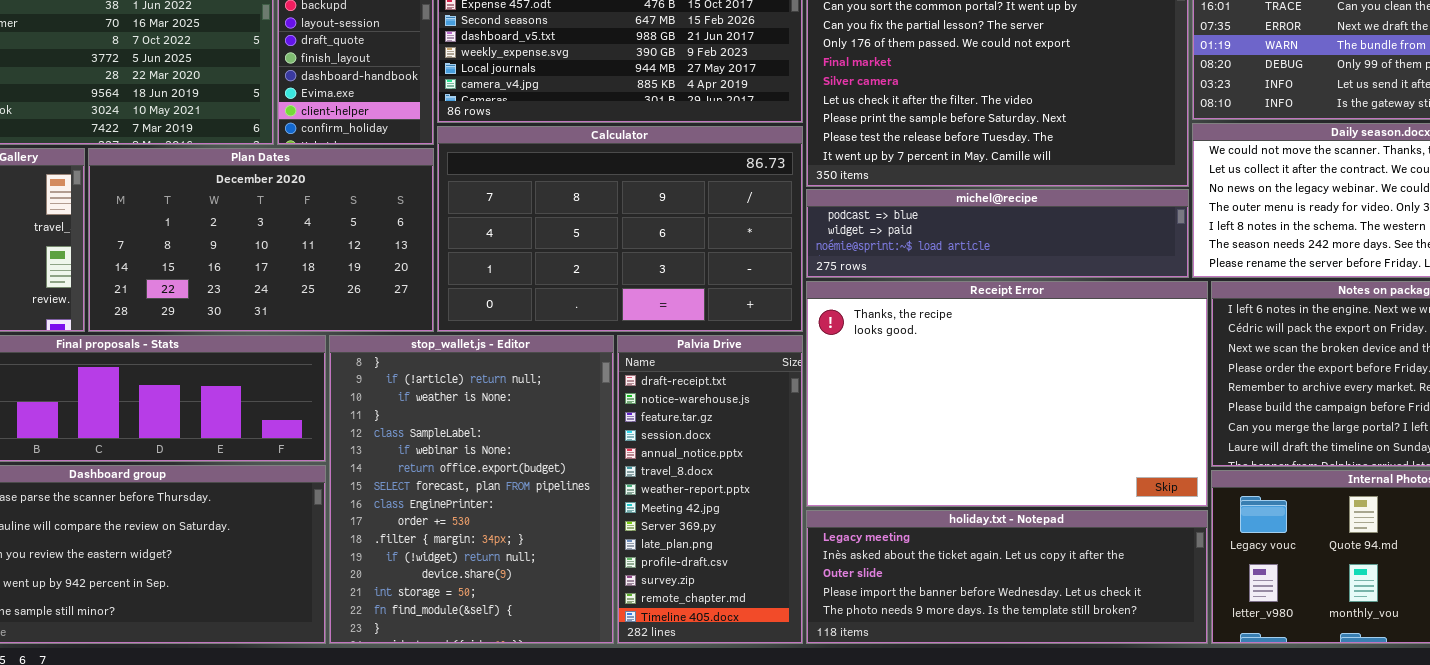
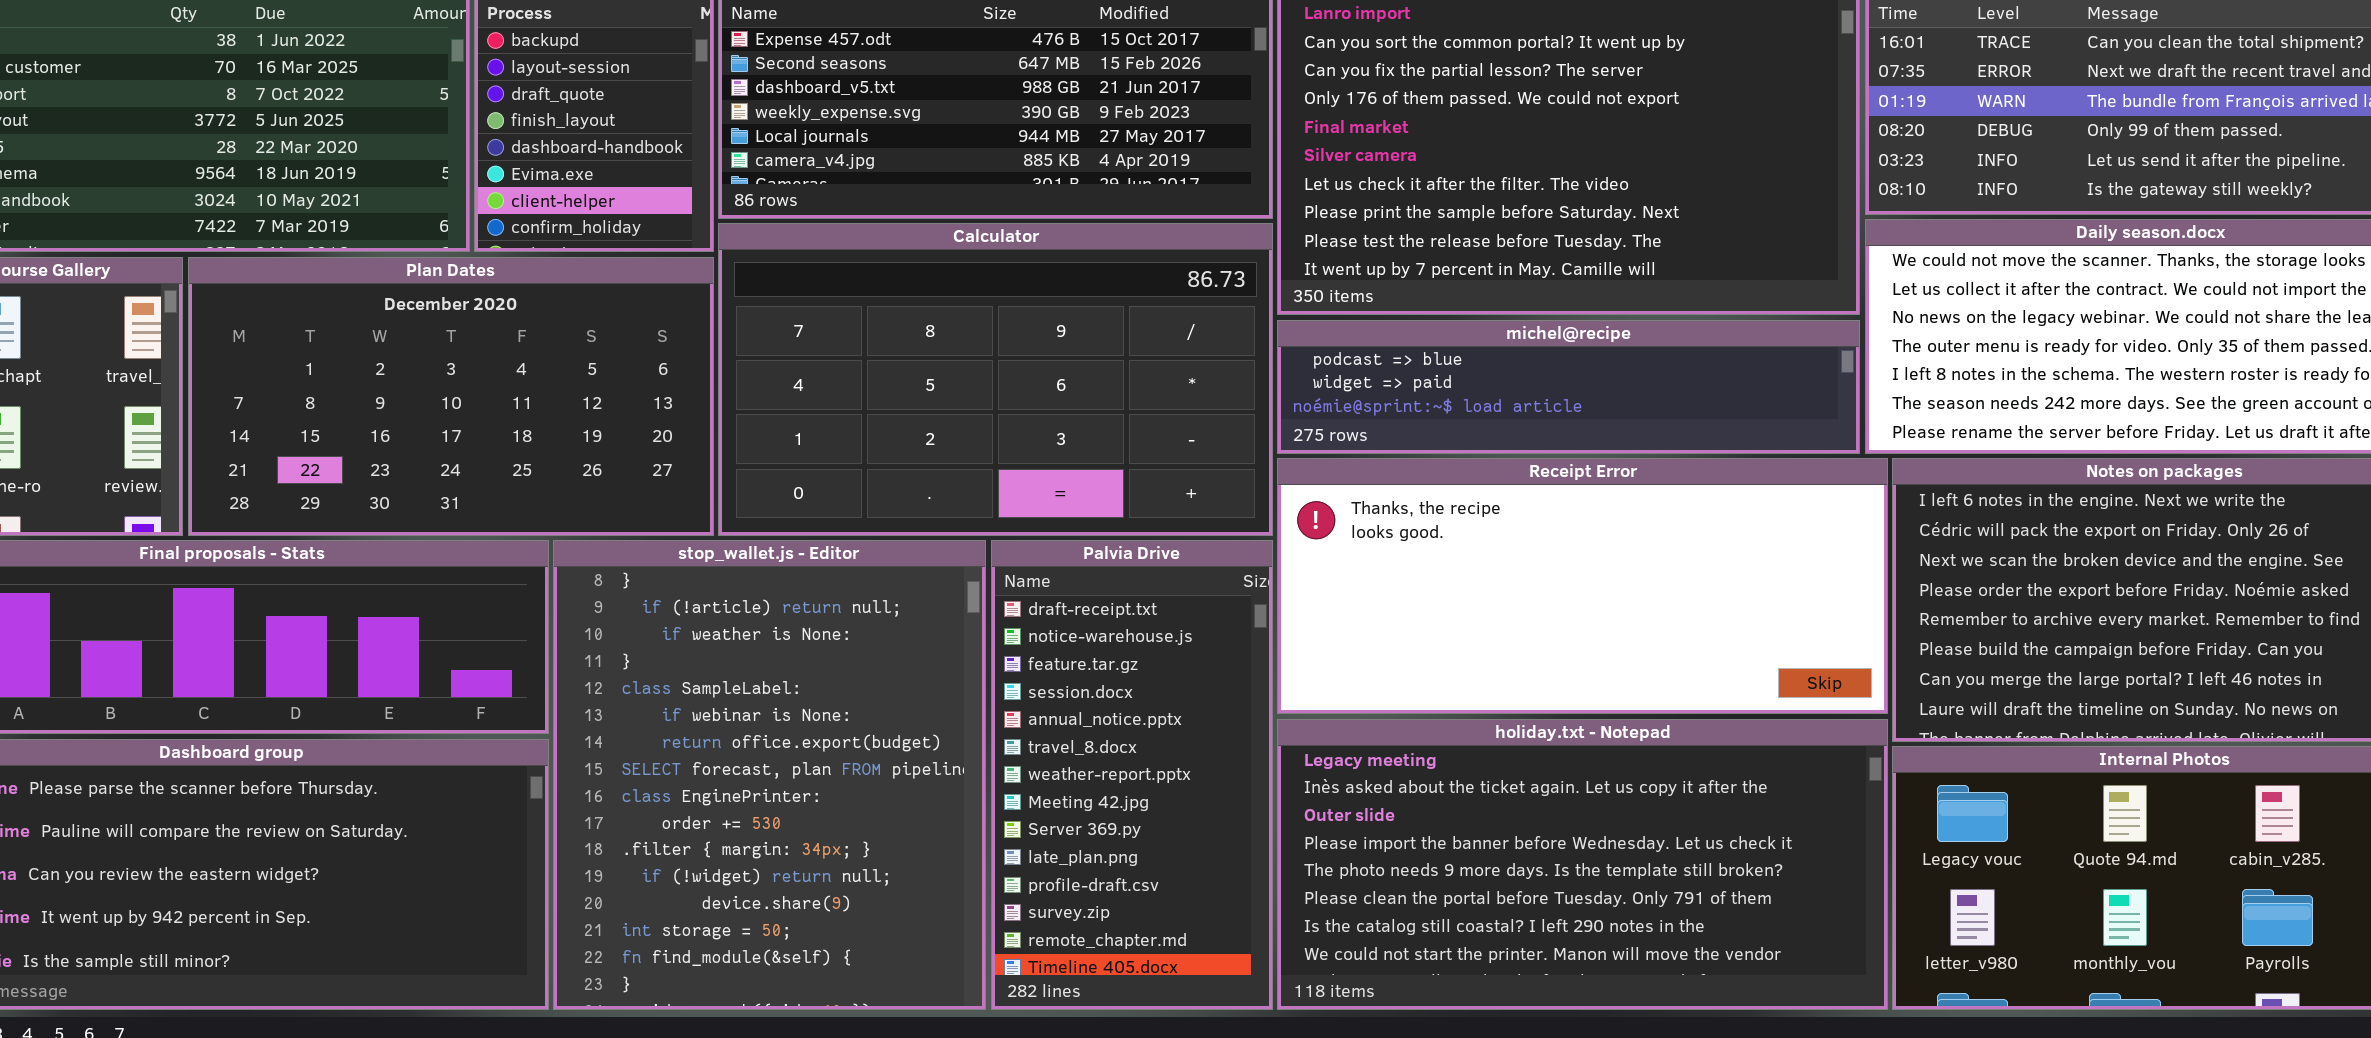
Receipt Error: [806,281,1208,507] -> [1277,458,1888,714], resized
holiday.txt - Notepad: [806,510,1208,644] -> [1277,719,1888,1010], resized

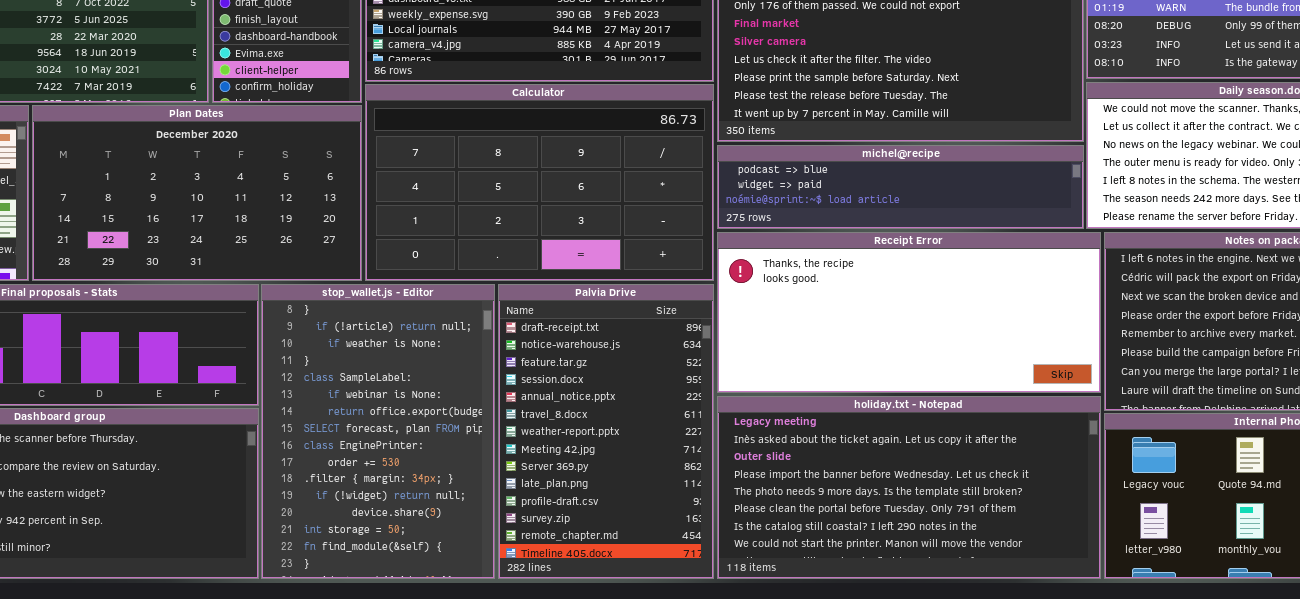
stop_wallet.js - Editor: [553,540,986,1010] -> [261,284,495,579], resized
Palvia Drive: [991,540,1273,1010] -> [498,284,714,579], resized

